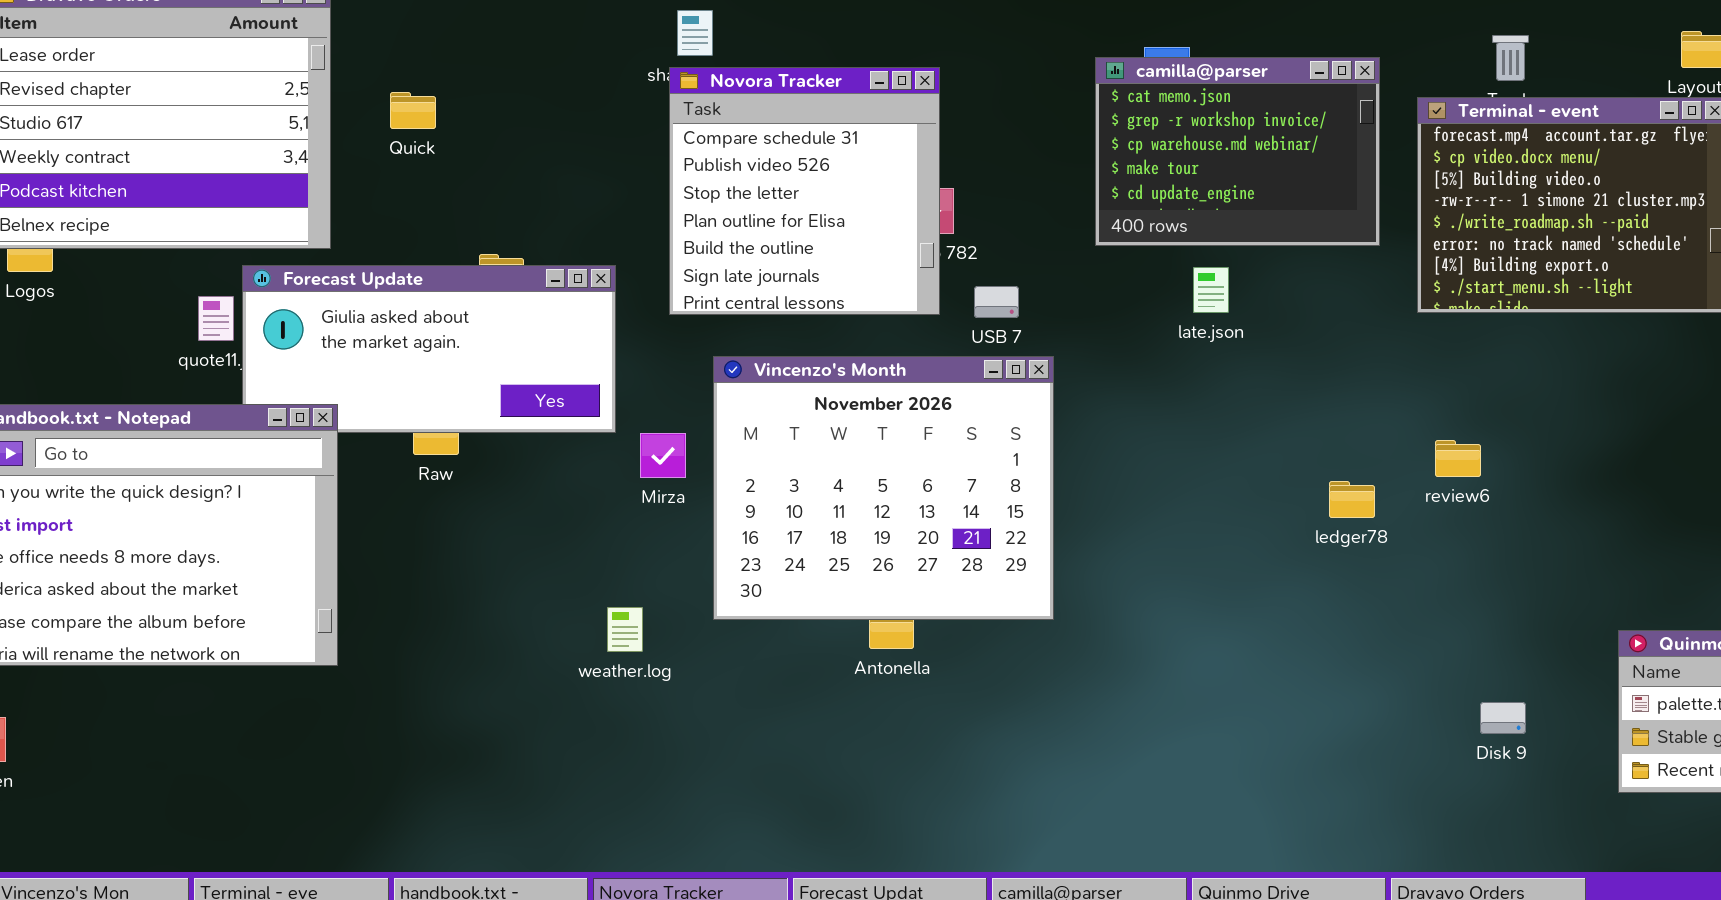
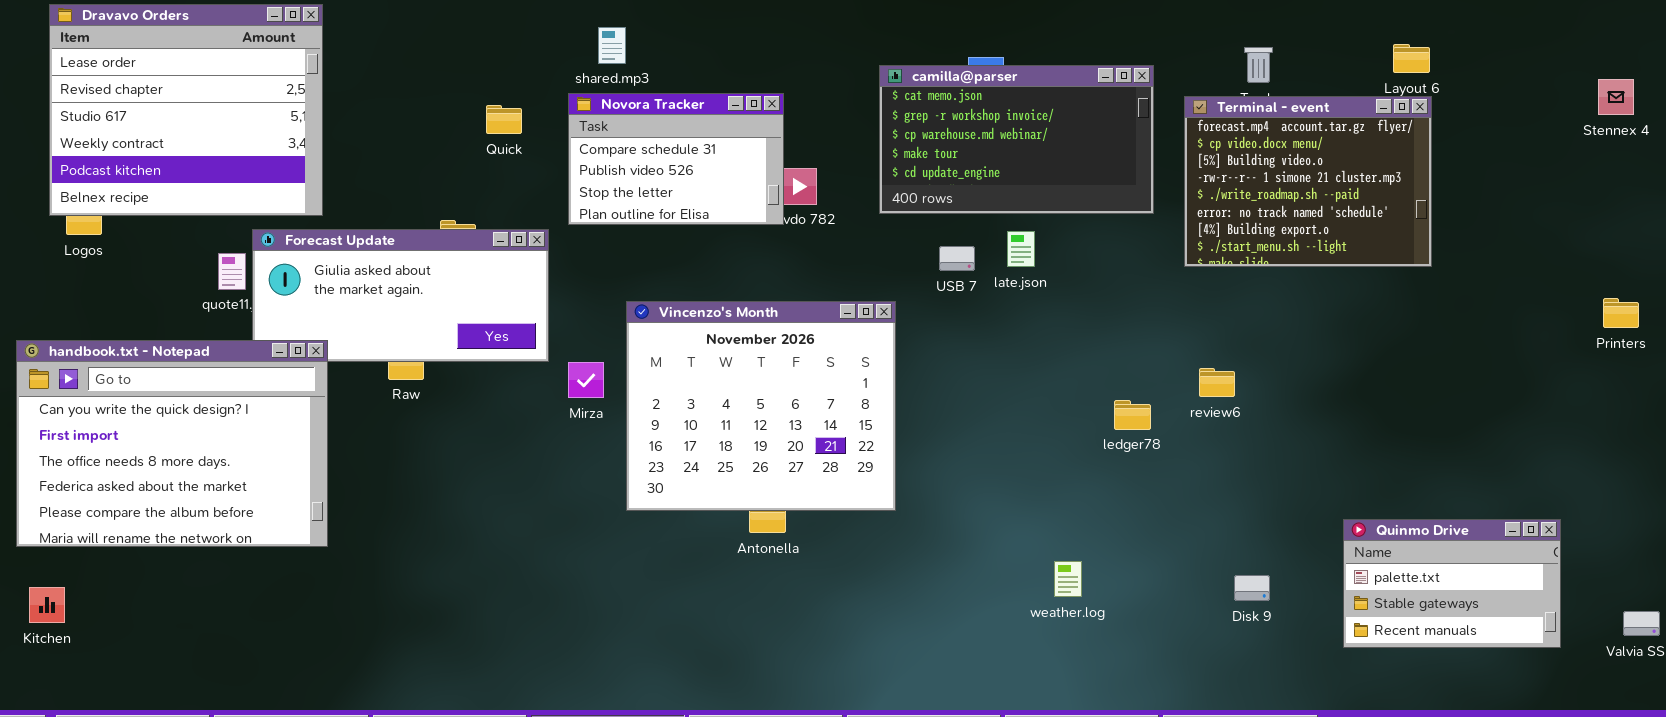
camilla@parser: [1095,57,1380,246] -> [879,65,1154,214], resized
Novora Tracker: [669,67,940,315] -> [568,93,784,225], moved, resized
Quick: [390,92,436,129] -> [486,105,522,134], moved
USB 7: [974,286,1019,318] -> [939,246,975,271], moved
weather.log: [607,607,643,652] -> [1054,561,1082,597], moved

